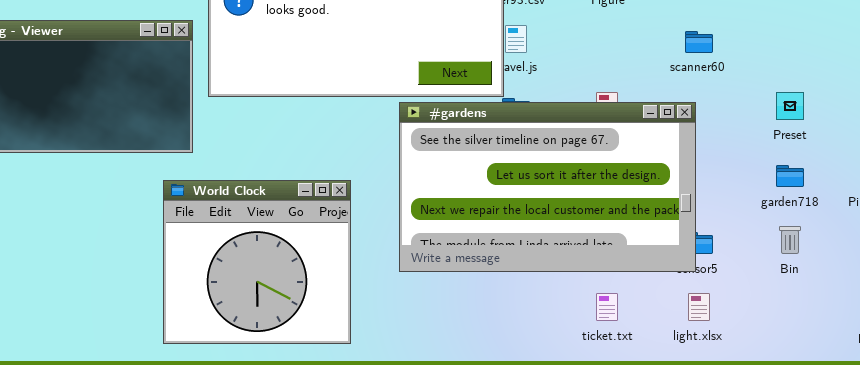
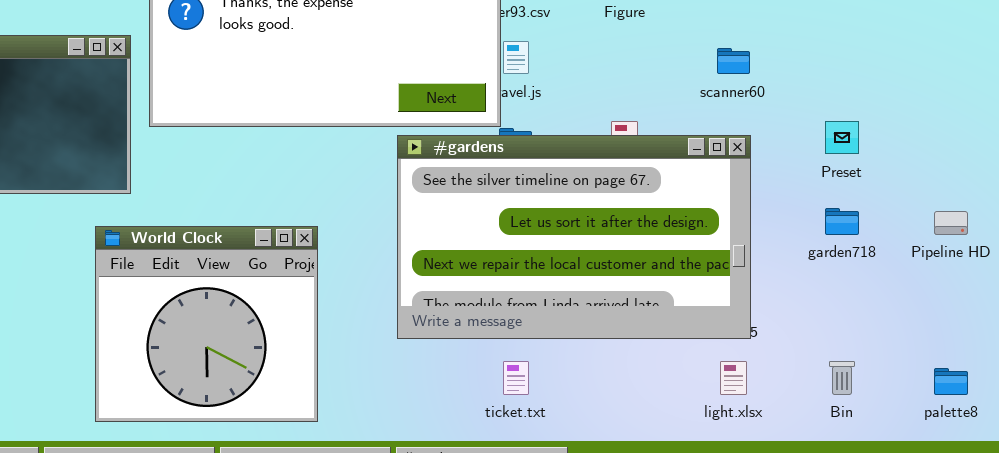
#gardens: [399,102,696,272] -> [397,135,751,339], moved
Bin: [779,226,801,254] -> [829,361,855,395], moved
ticket.txt: [596,293,618,321] -> [503,361,529,395], moved

